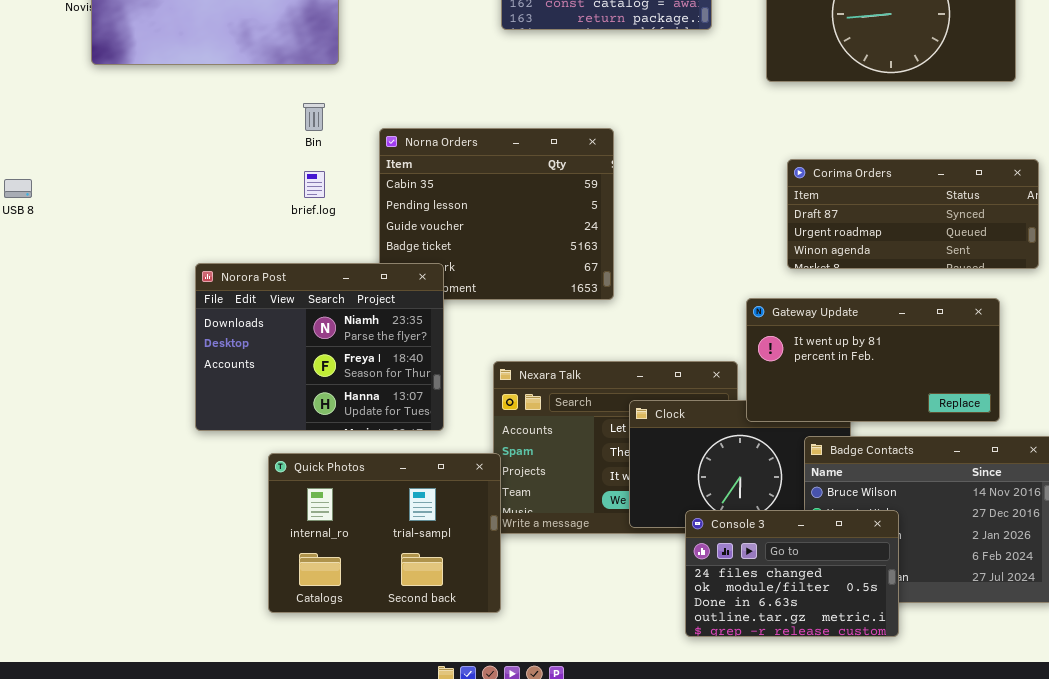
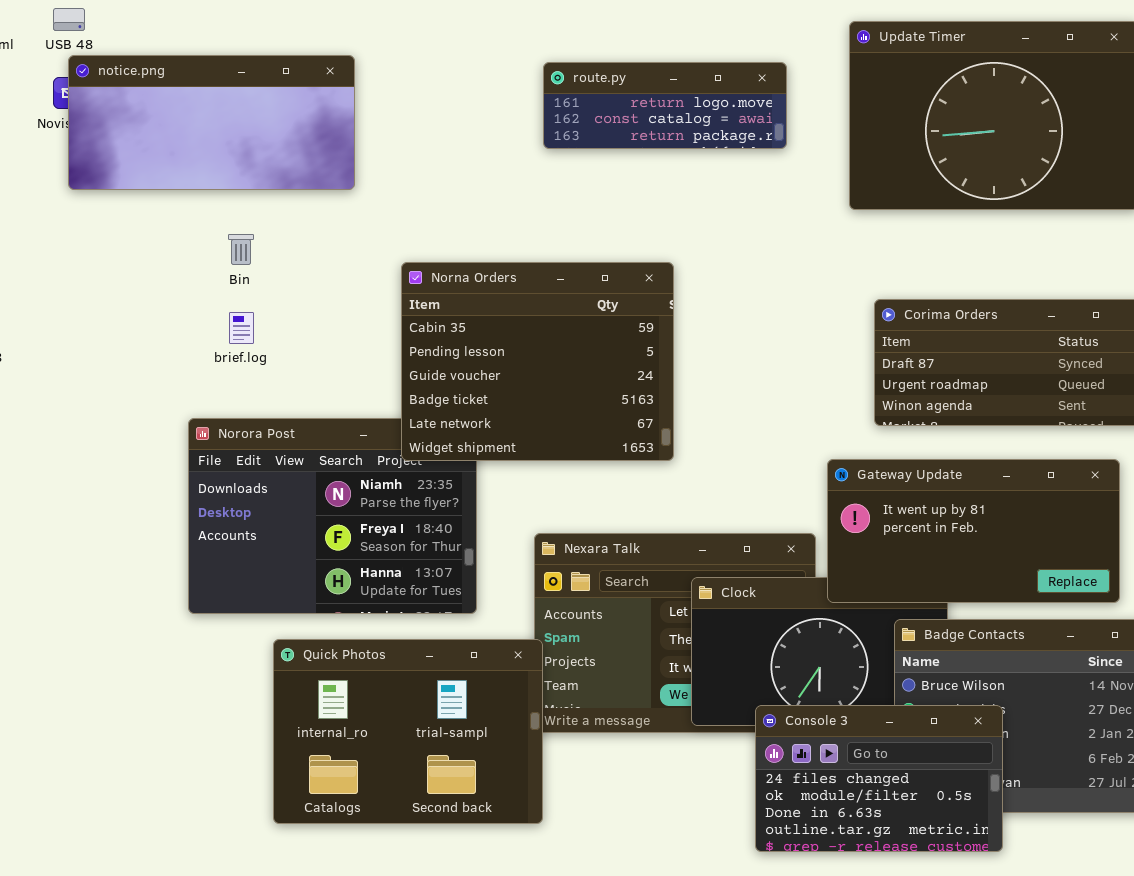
Bin: [303,103,325,131] -> [228,234,254,265], moved
Norna Orders: [379,128,614,300] -> [401,262,674,461], raised
brief.log: [304,171,325,198] -> [229,312,254,344], moved

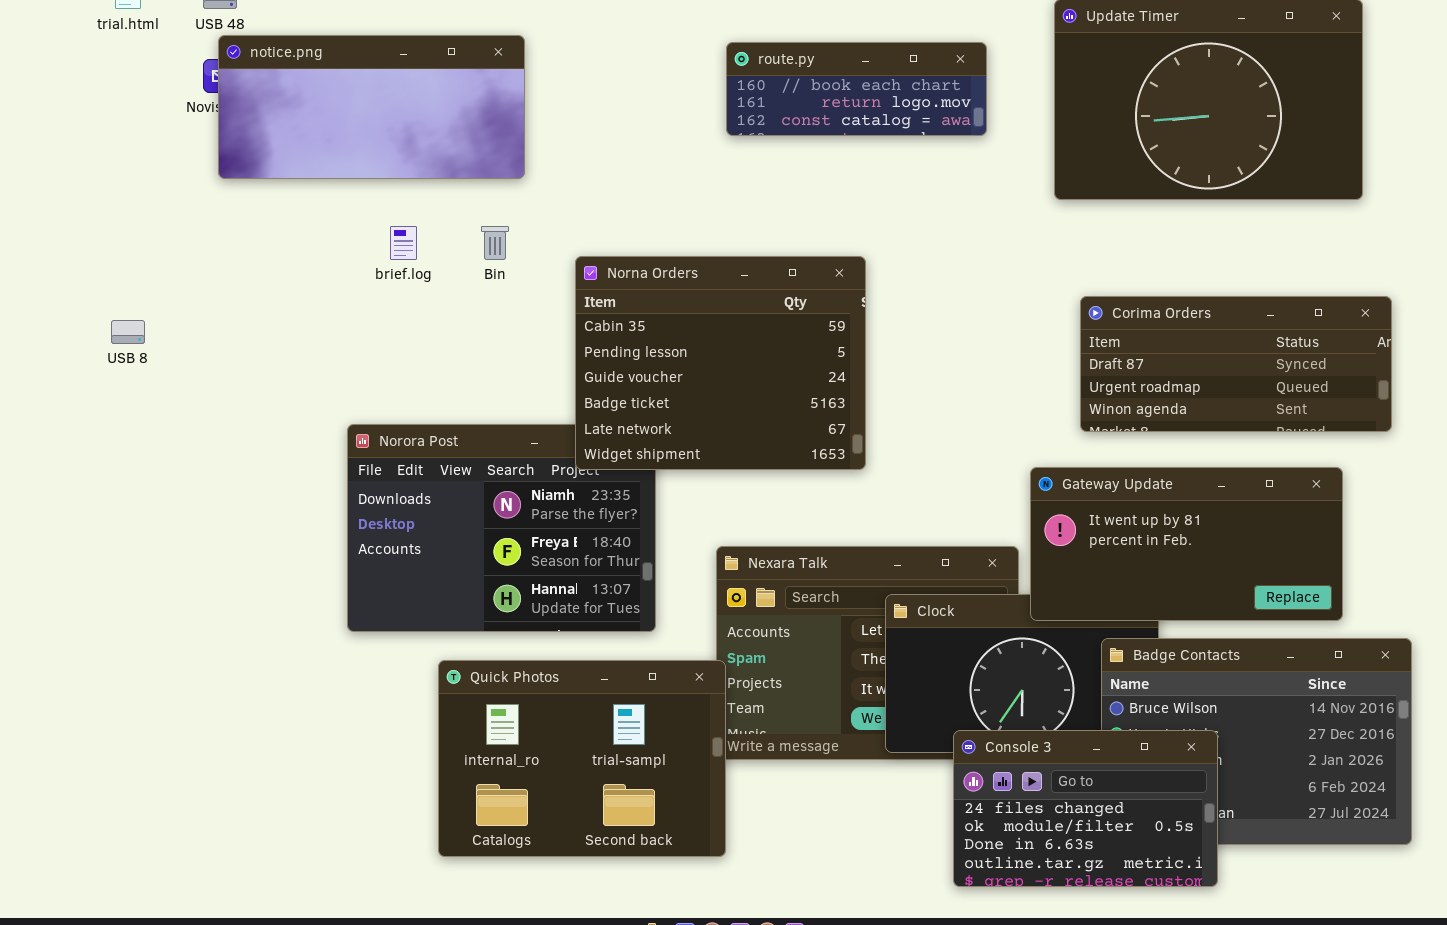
route.py: [543,62,787,149] -> [726,42,987,136], scrolled up 1 row
Bin: [228,234,254,265] -> [481,226,509,260], moved
brief.log: [229,312,254,344] -> [390,226,417,260], moved

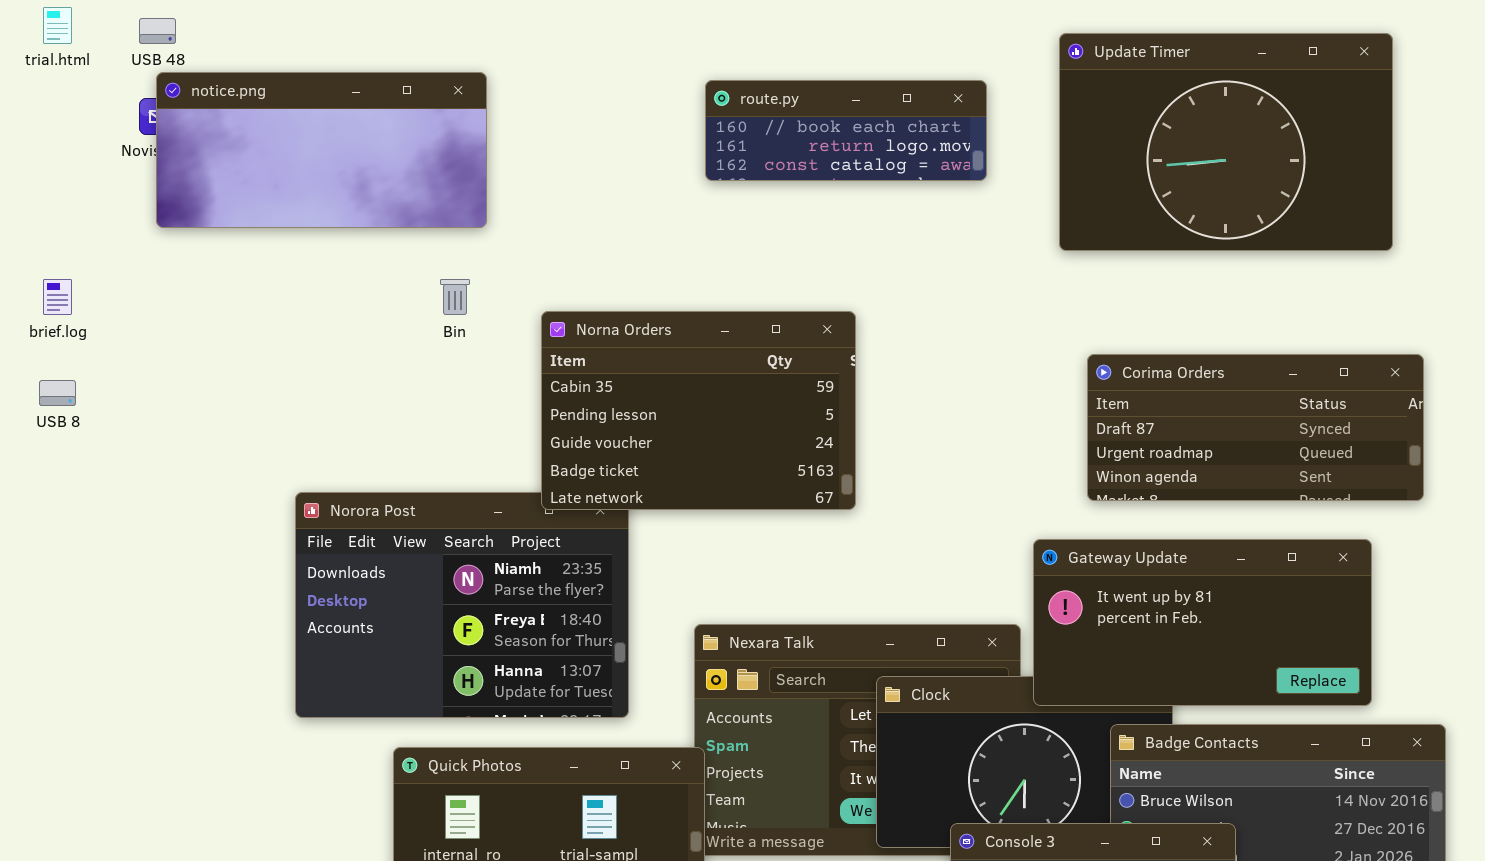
brief.log: [390,226,417,260] -> [43,279,72,315], moved
Norna Orders: [575,256,866,470] -> [541,311,856,510], resized

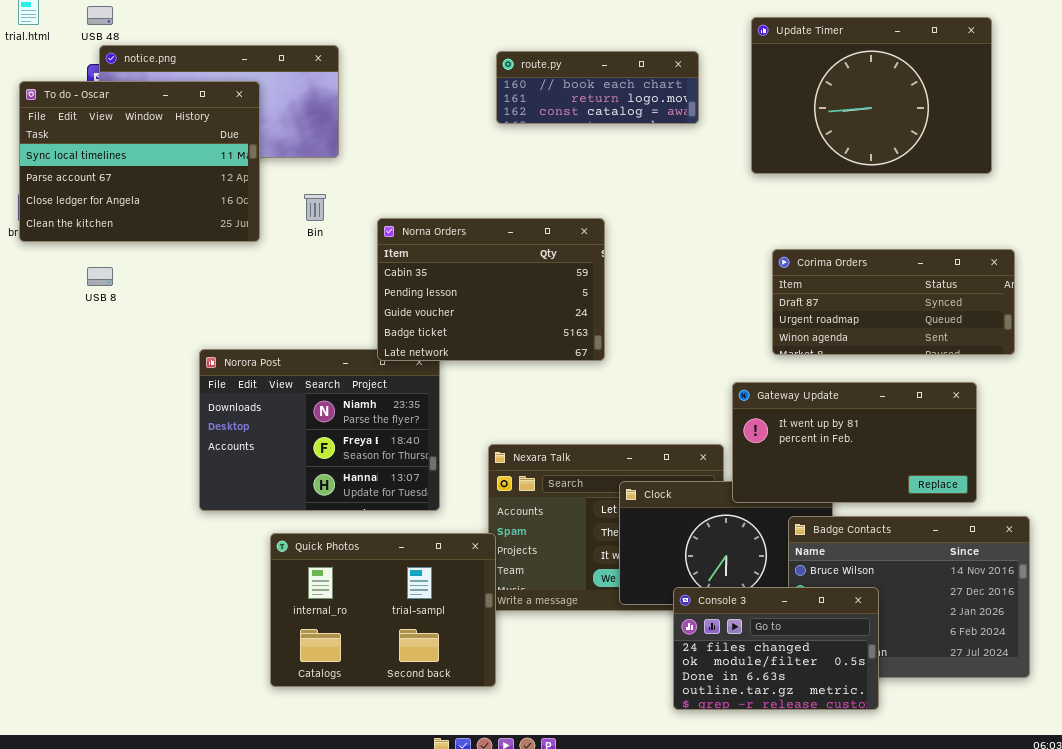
To do - Oscar: none -> [19,81,260,242], opened
USB 8: [39,380,76,406] -> [87,267,113,286], moved

